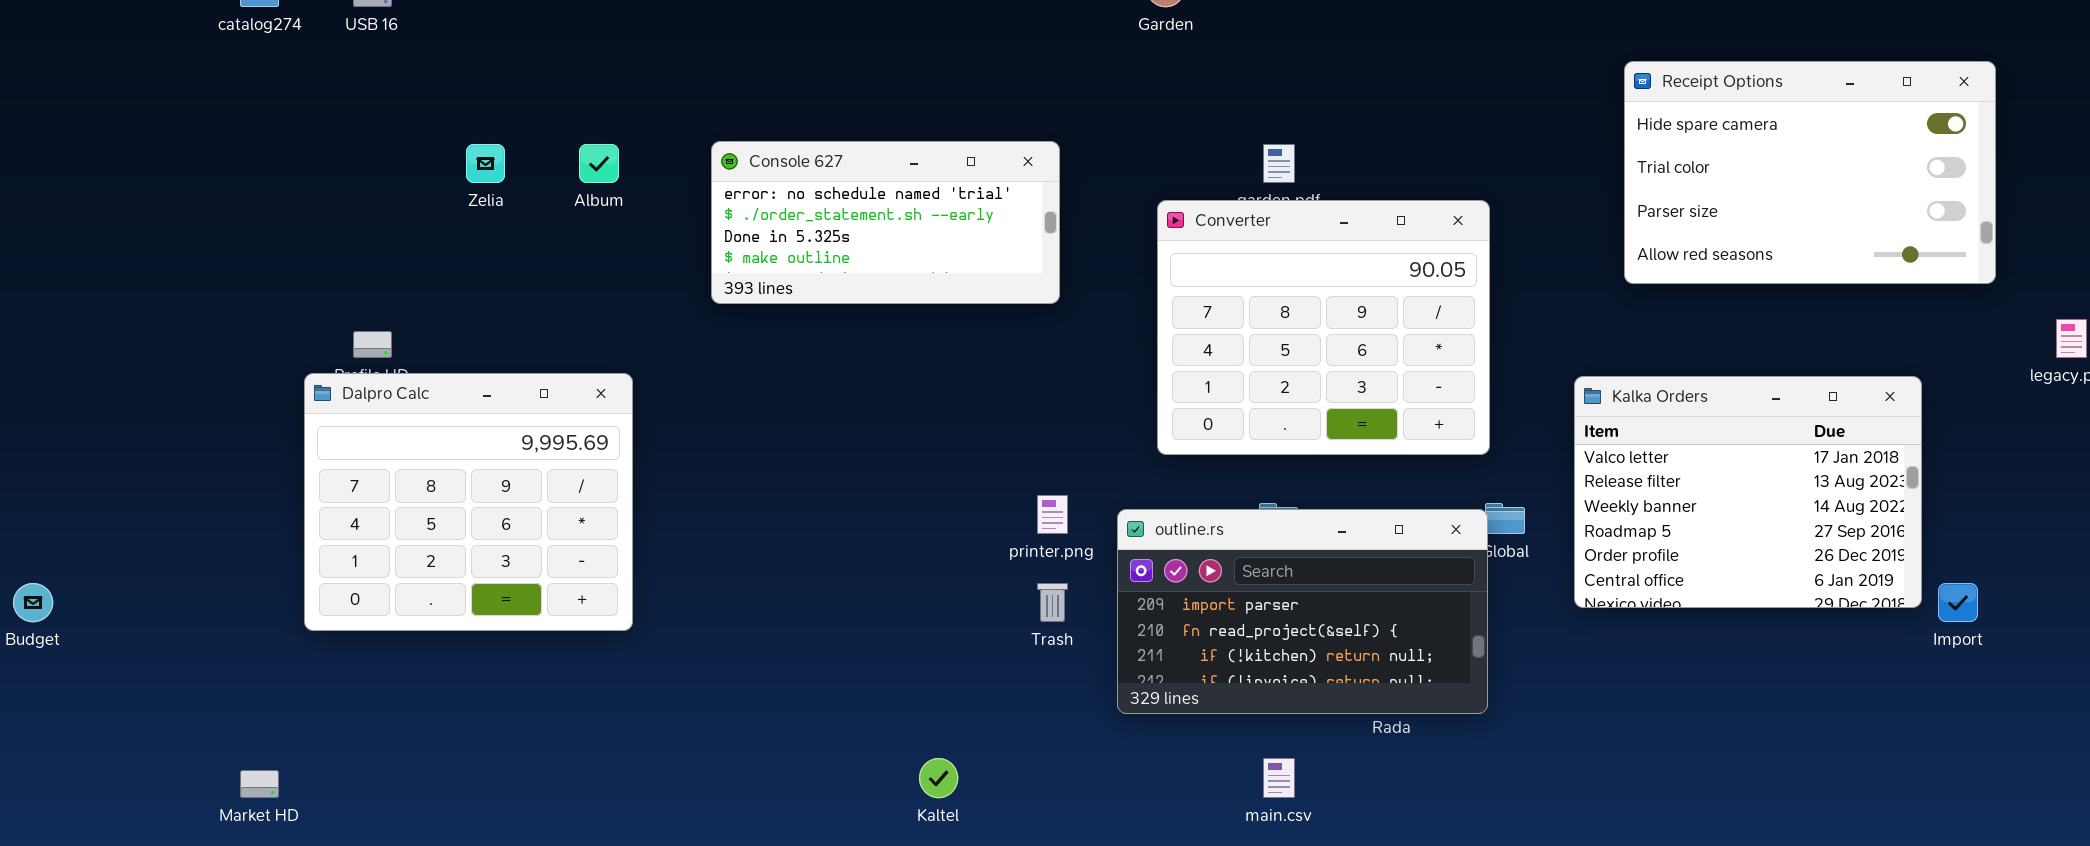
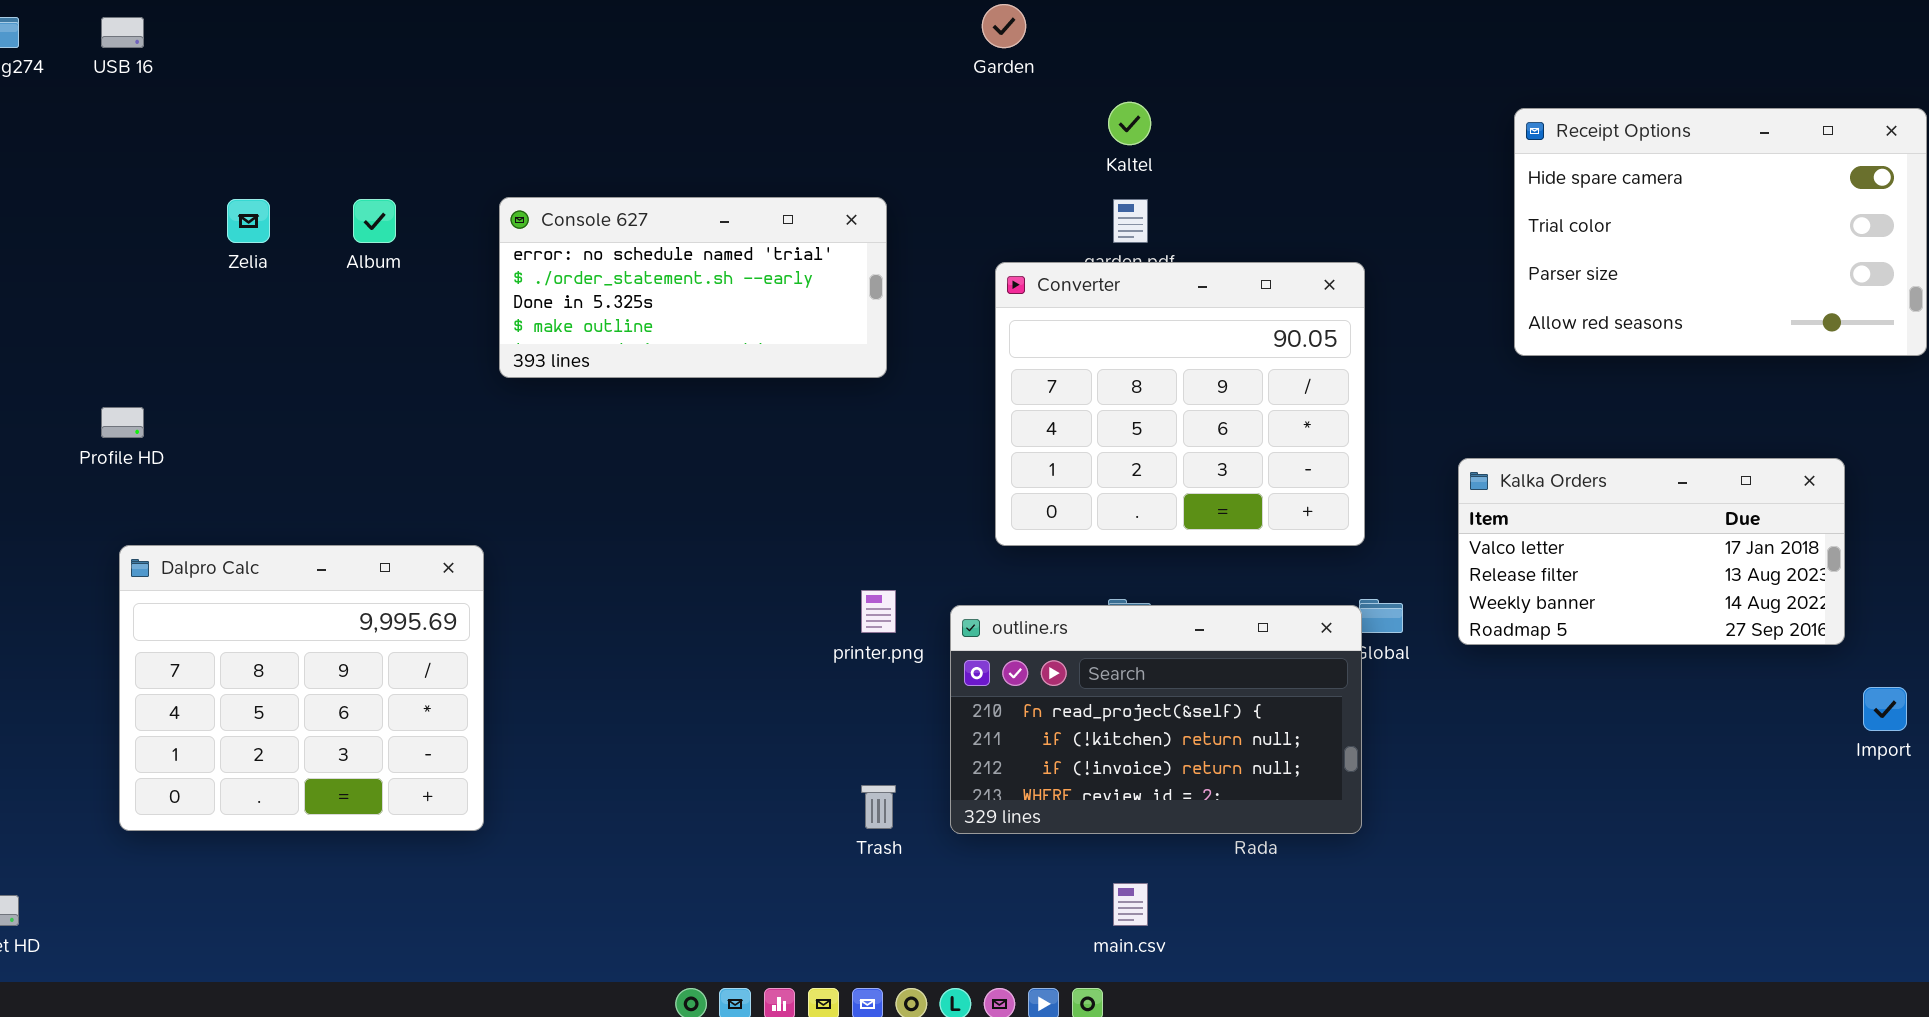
Dalpro Calc: [304,373,633,631] -> [119,545,484,831], moved
Kalka Orders: [1574,376,1922,608] -> [1458,458,1845,645], resized
outline.rs: [1117,509,1488,714] -> [950,605,1362,834], scrolled down 1 row
Trash: [1037,583,1068,622] -> [861,785,896,829], moved
Kaltel: [919,758,958,798] -> [1108,102,1151,145], moved

